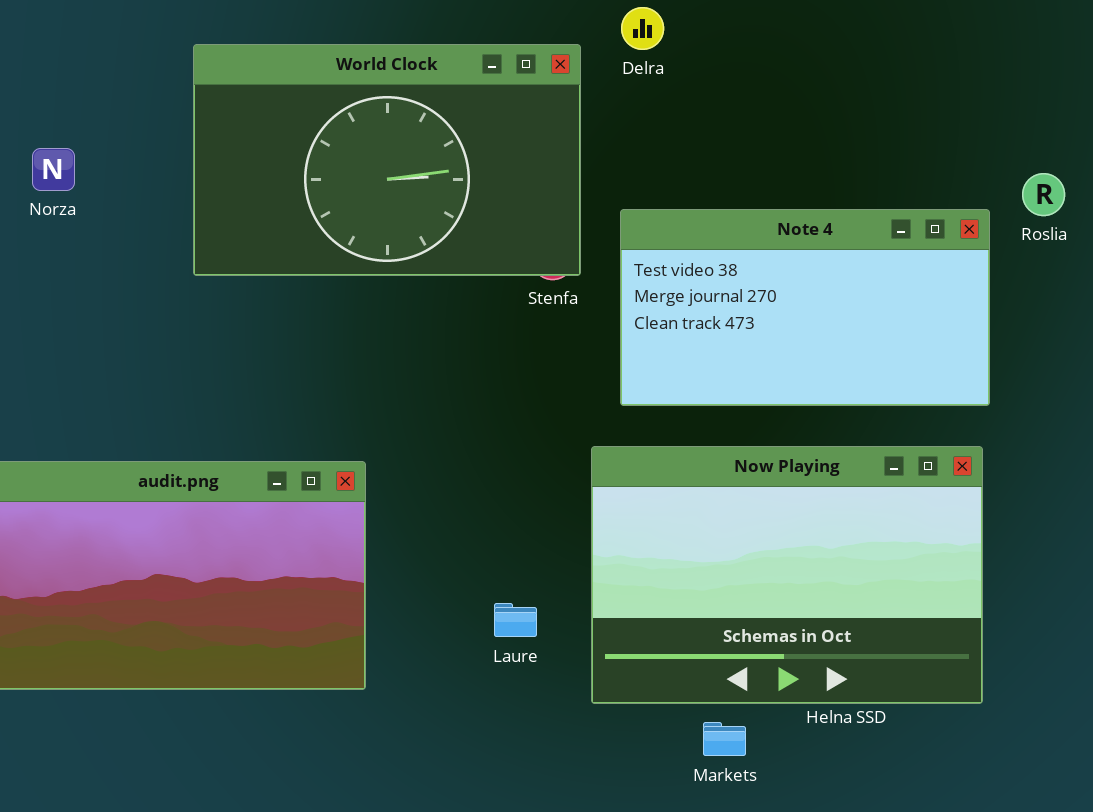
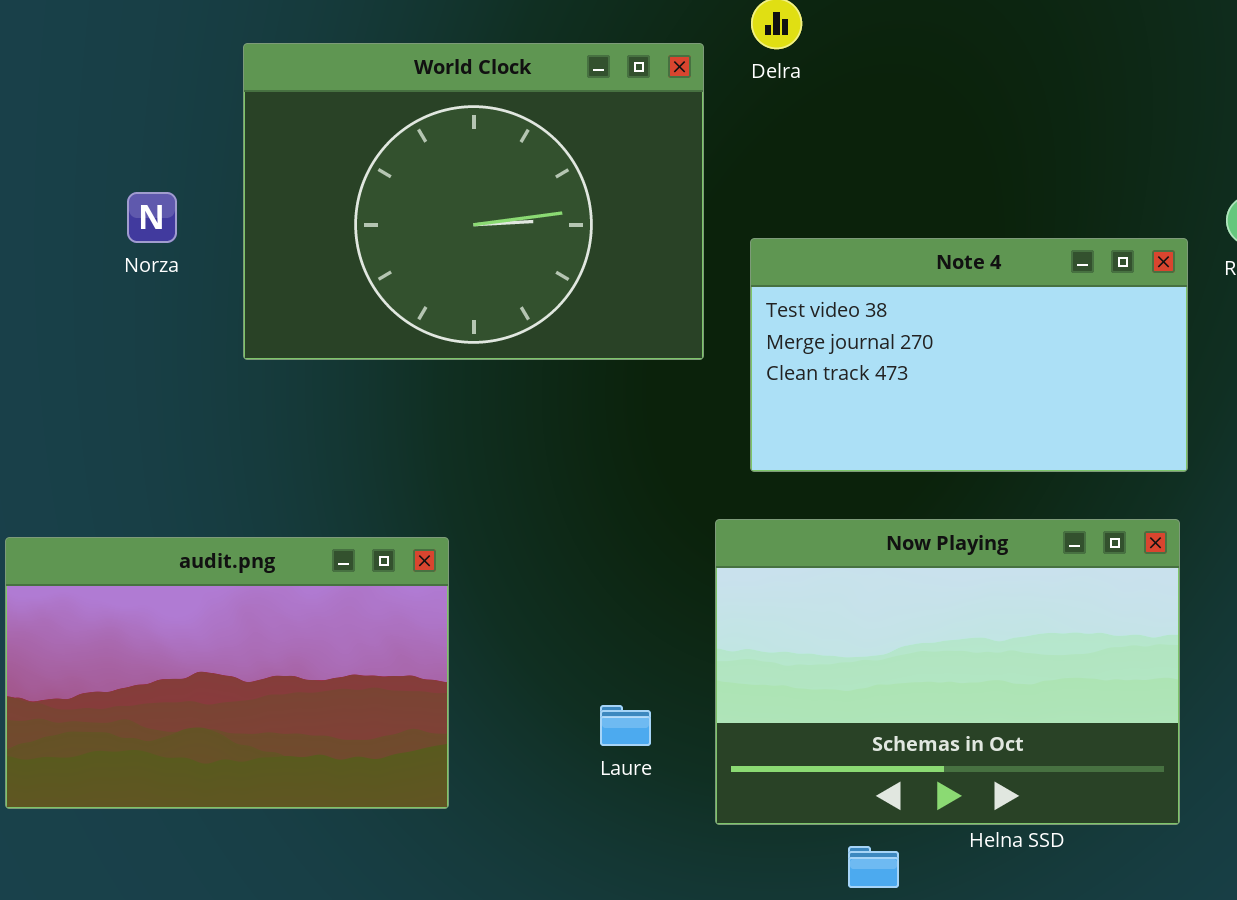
World Clock: [193,44,581,276] -> [243,43,704,360], resized
Norza: [32,148,75,191] -> [127,192,177,243], moved

